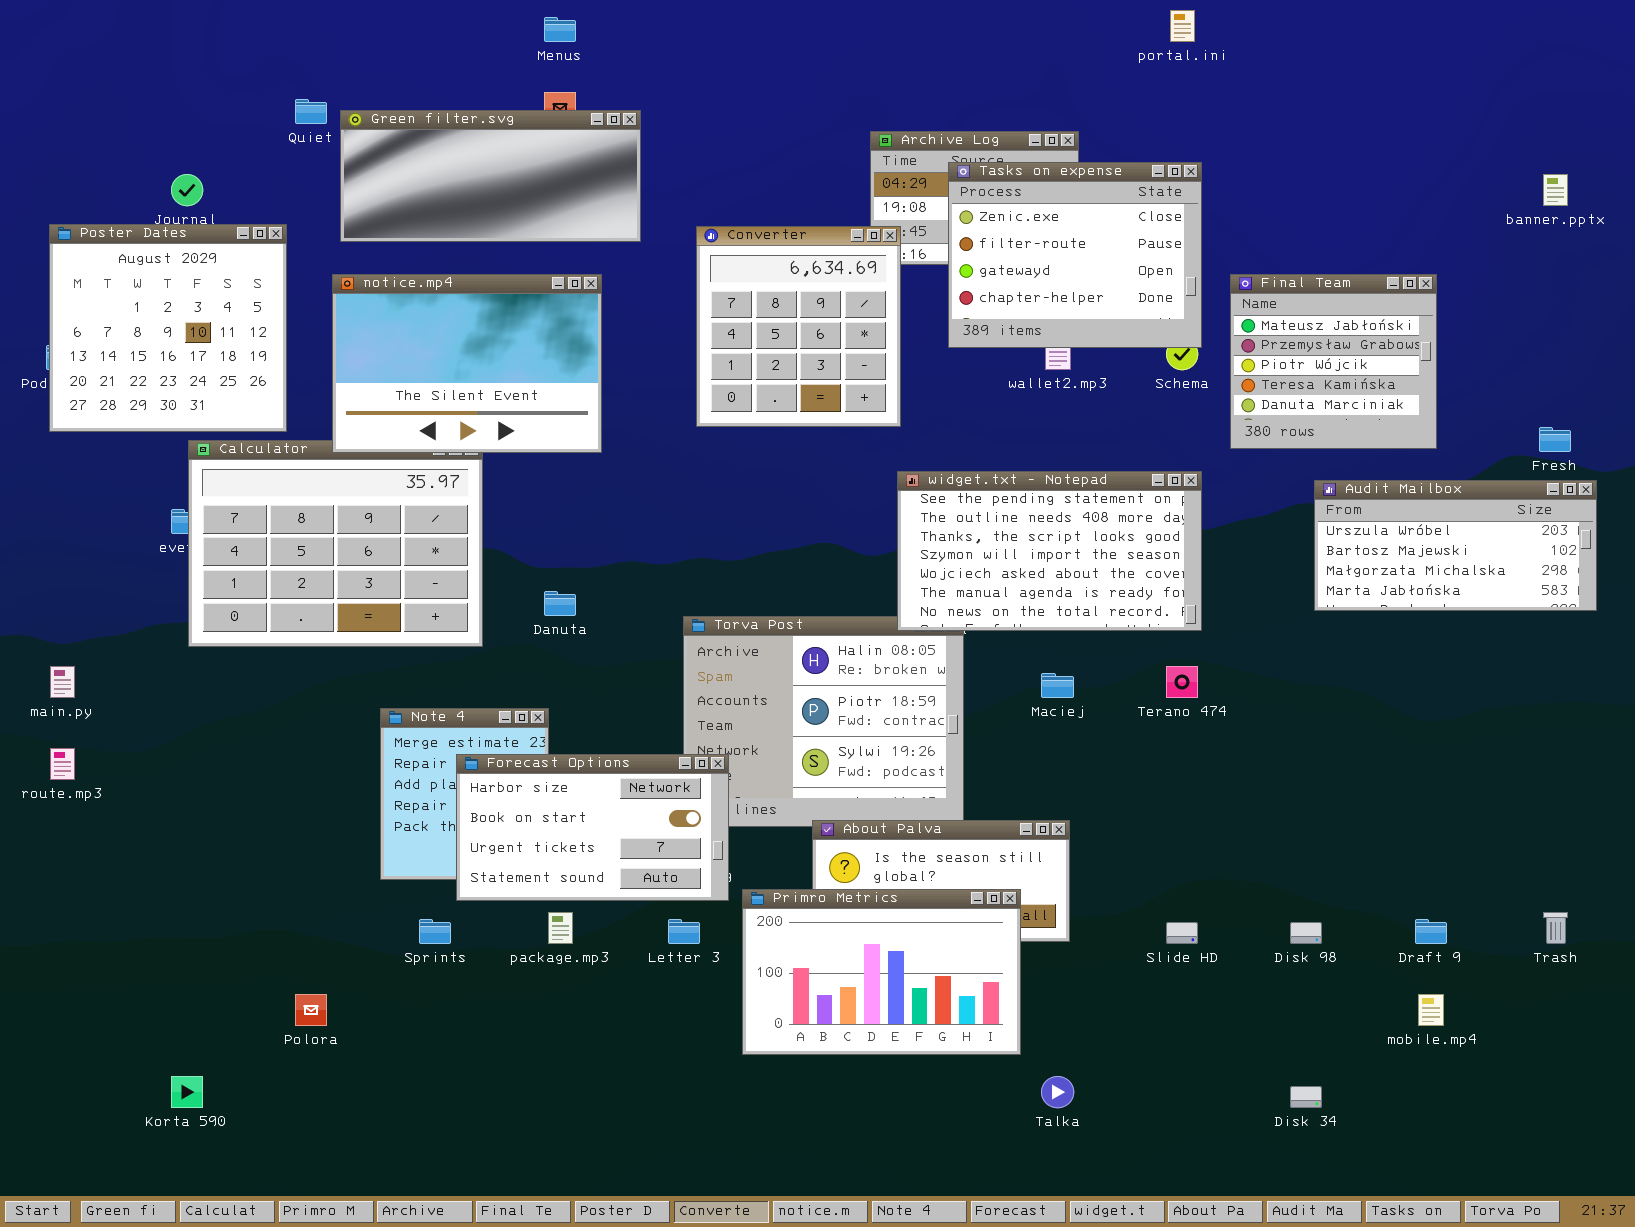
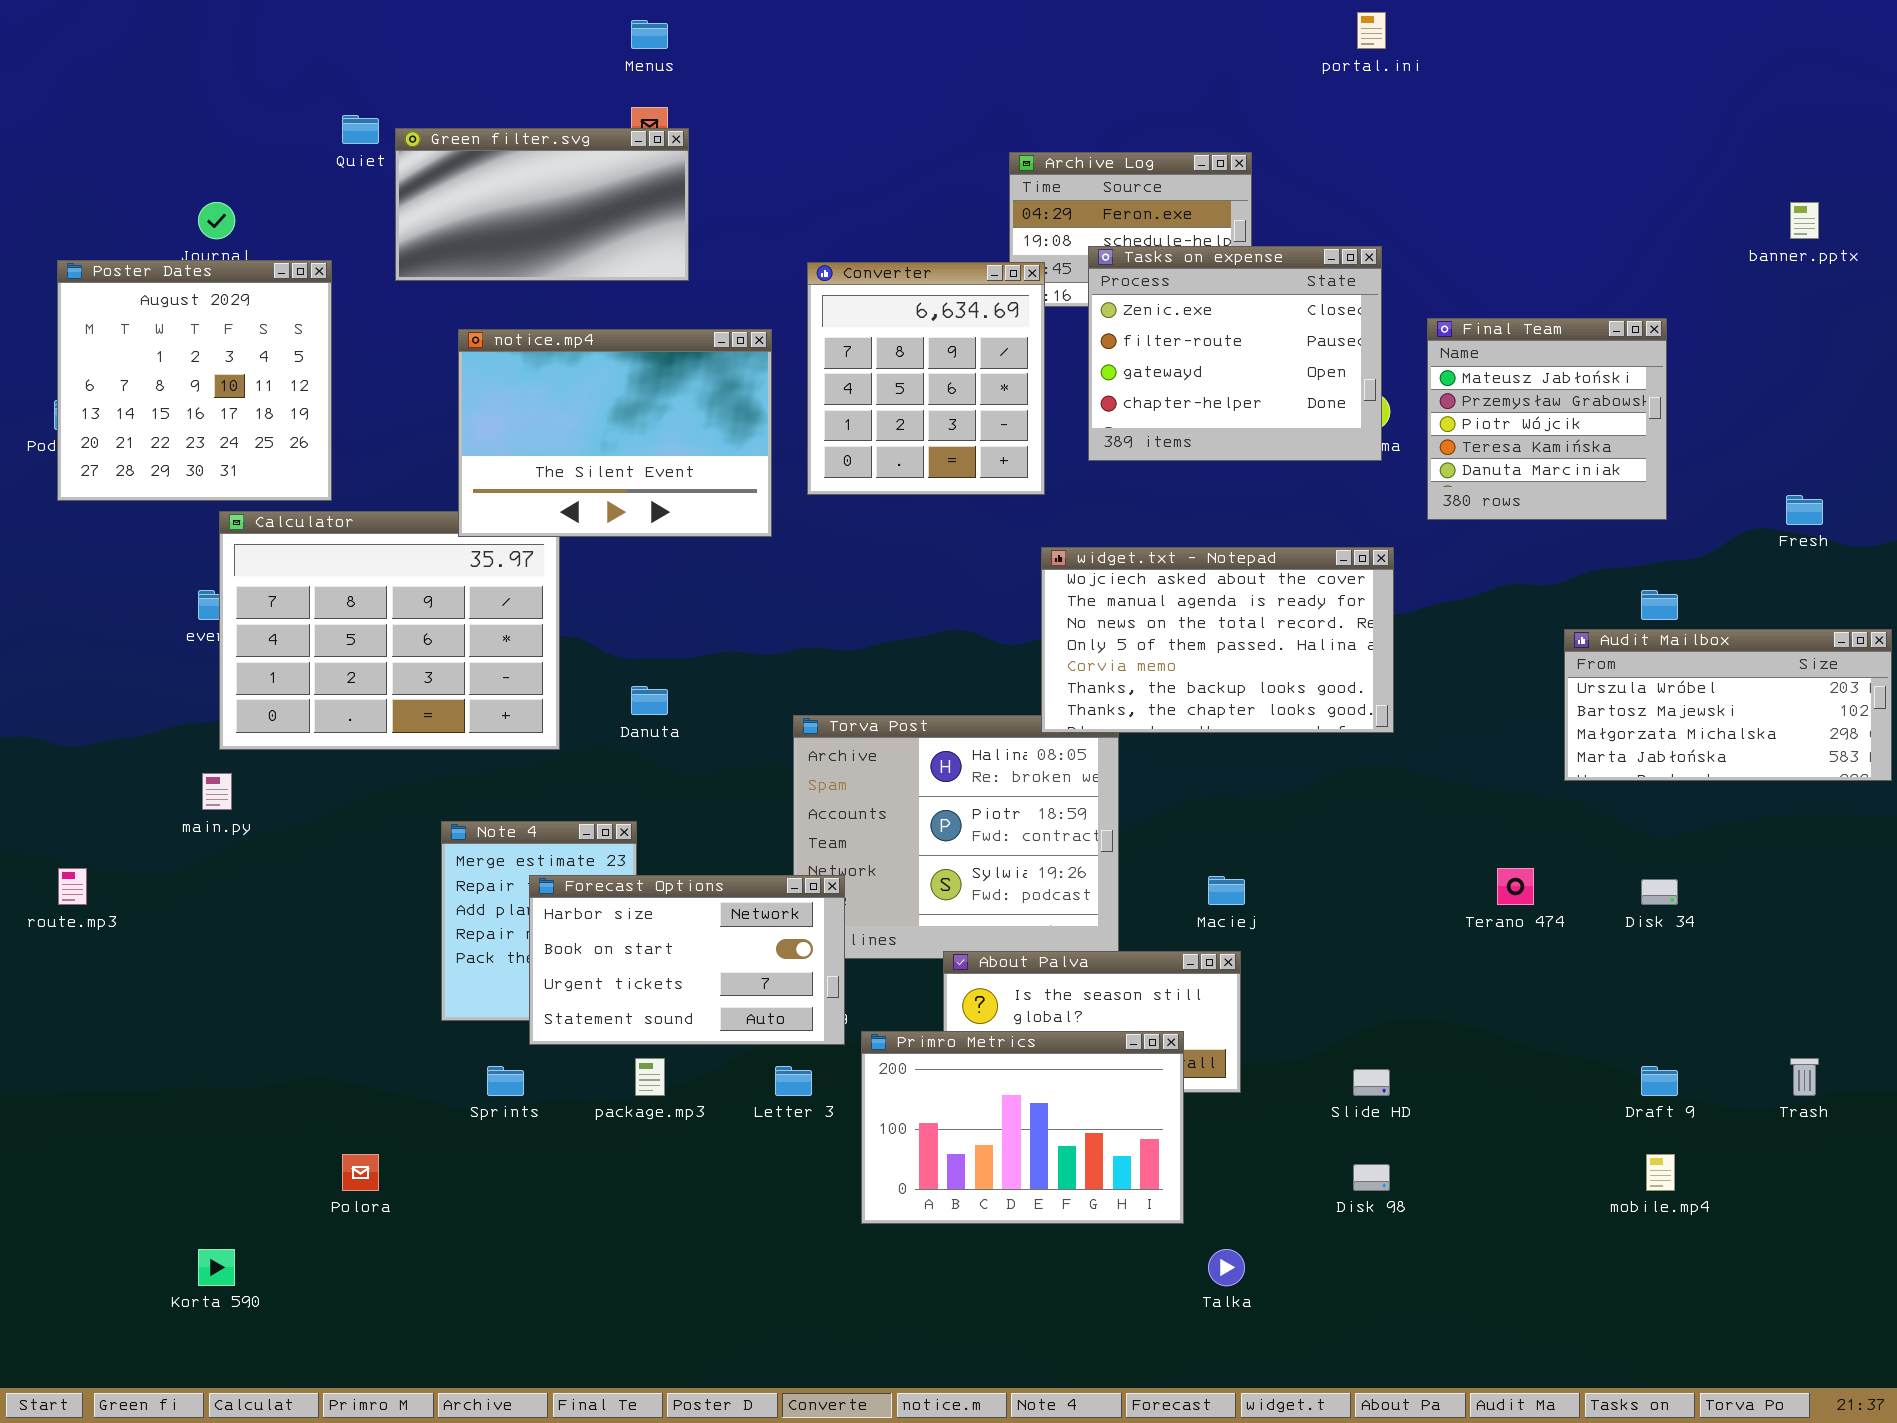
Green filter.svg: [340,110,641,242] -> [395,128,689,281], resized
Tasks on expense: [948,162,1202,348] -> [1088,246,1382,461], moved
notice.mp4: [332,274,602,453] -> [458,329,772,537], moved
widget.txt - Notepad: [897,471,1202,631] -> [1041,547,1394,733], scrolled down 4 rows
Audit Mailbox: [1314,480,1597,611] -> [1564,629,1892,781], moved
main.py: [50,666,75,698] -> [202,773,232,810], moved
Terano 474: [1166,666,1198,698] -> [1497,868,1534,905], moved
Maciej: [1041,673,1074,698] -> [1208,876,1245,905], moved
Disk 98: [1290,922,1322,944] -> [1353,1164,1390,1191], moved
Disk 34: [1290,1086,1322,1108] -> [1641,879,1678,905], moved

